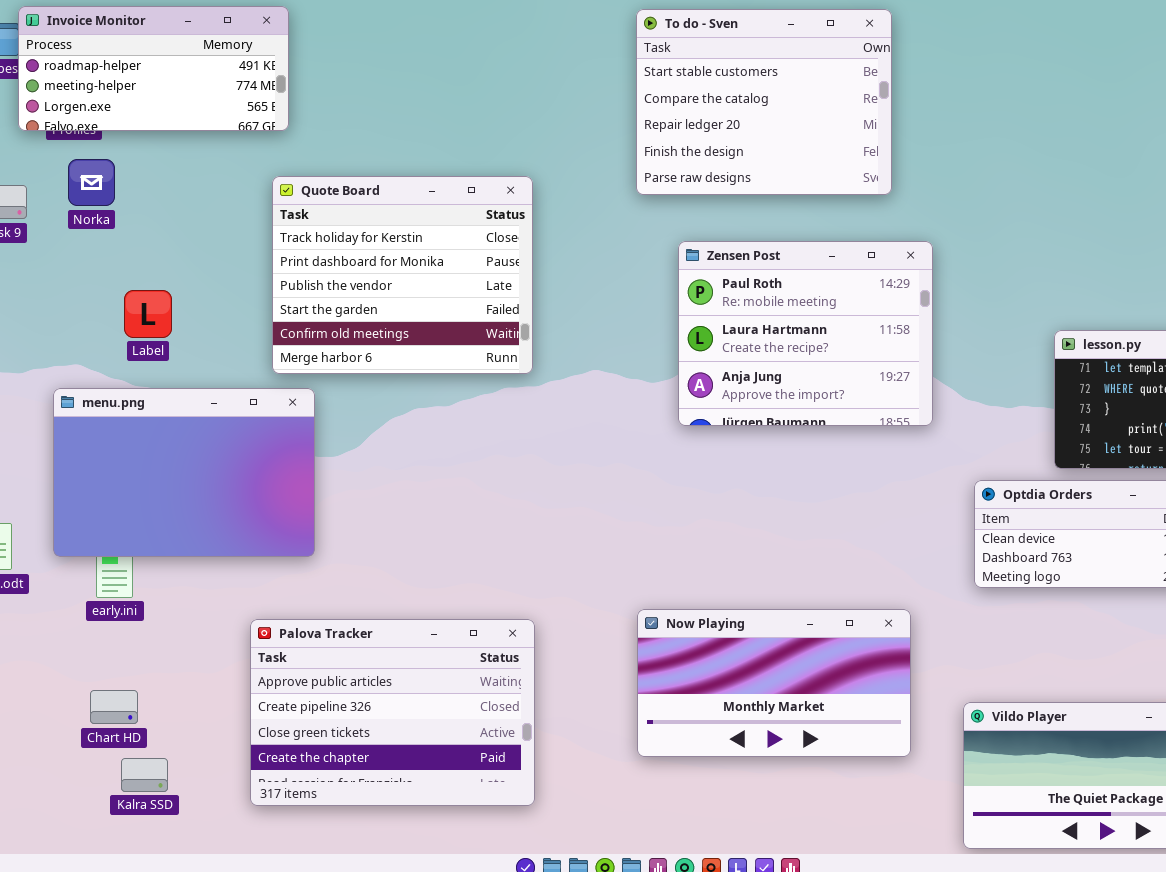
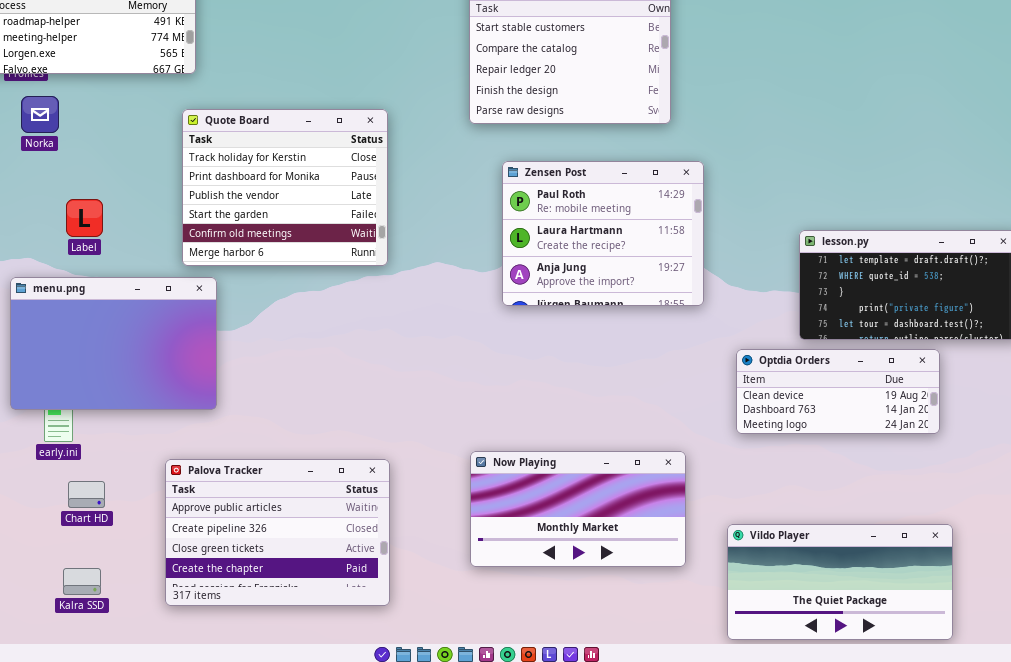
Chart HD: [90,690,138,724] -> [68,481,105,508], moved

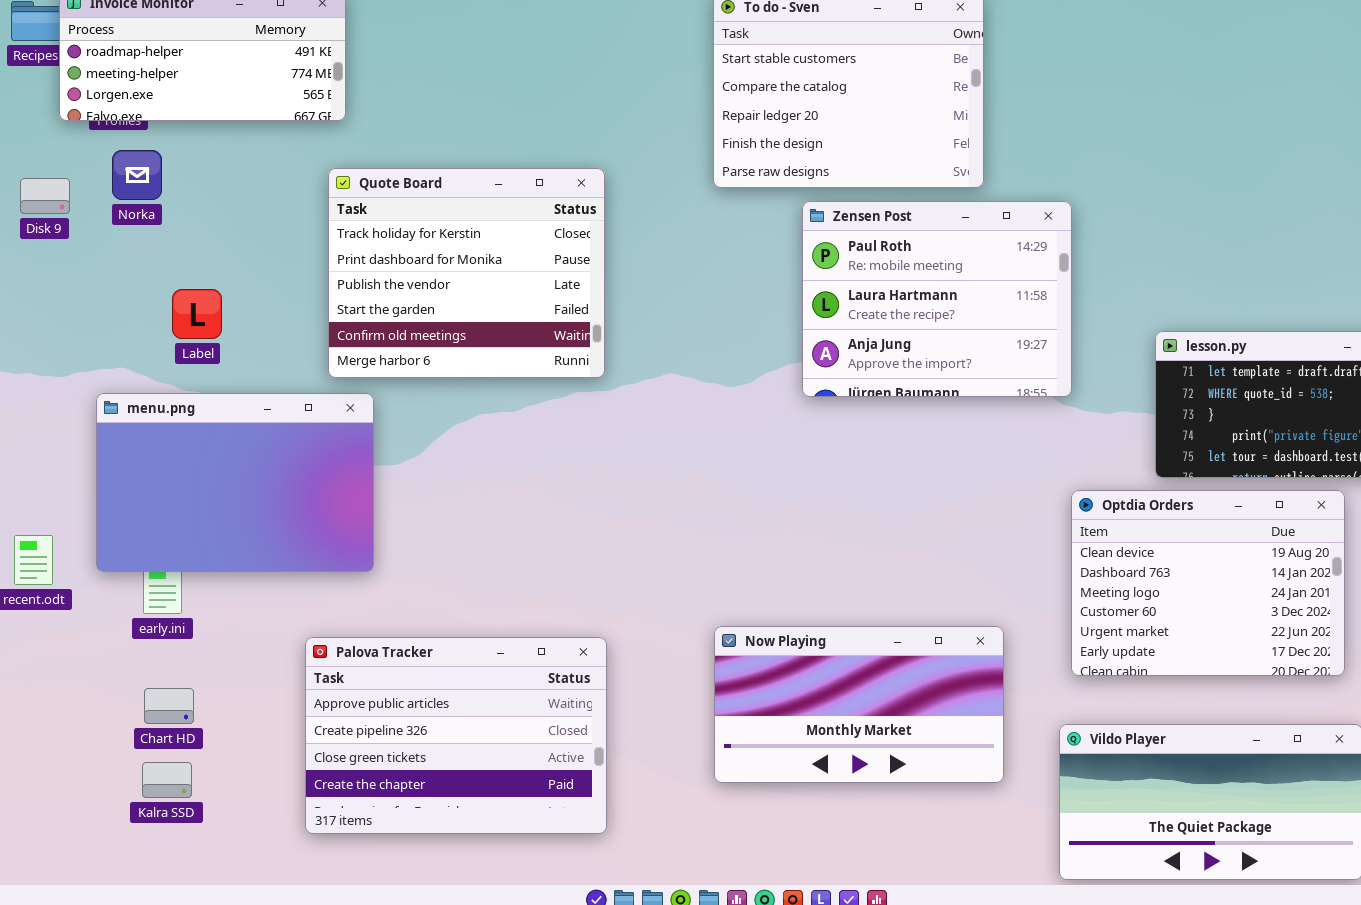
Zensen Post: [502,161,704,306] -> [802,201,1072,397], moved
Optdia Orders: [736,349,940,434] -> [1071,490,1345,676], resized
Chart HD: [68,481,105,508] -> [144,688,194,724], moved
Kalra SSD: [63,568,101,595] -> [142,762,192,798], moved

